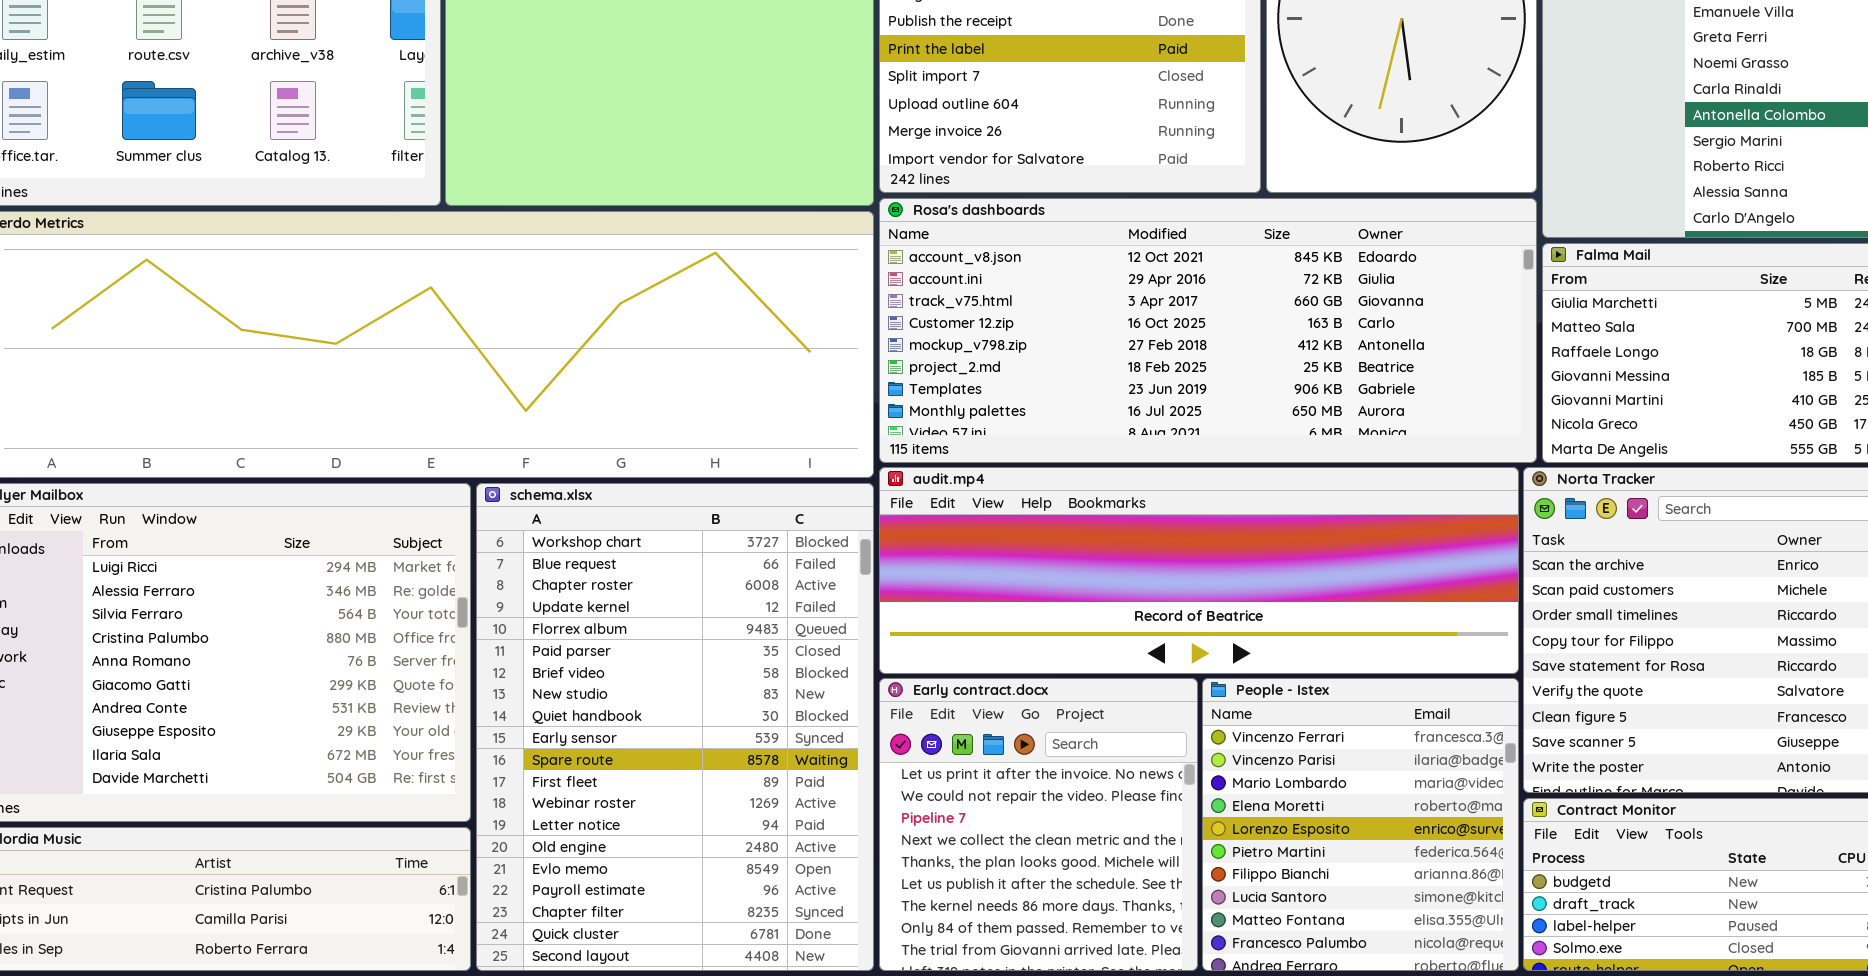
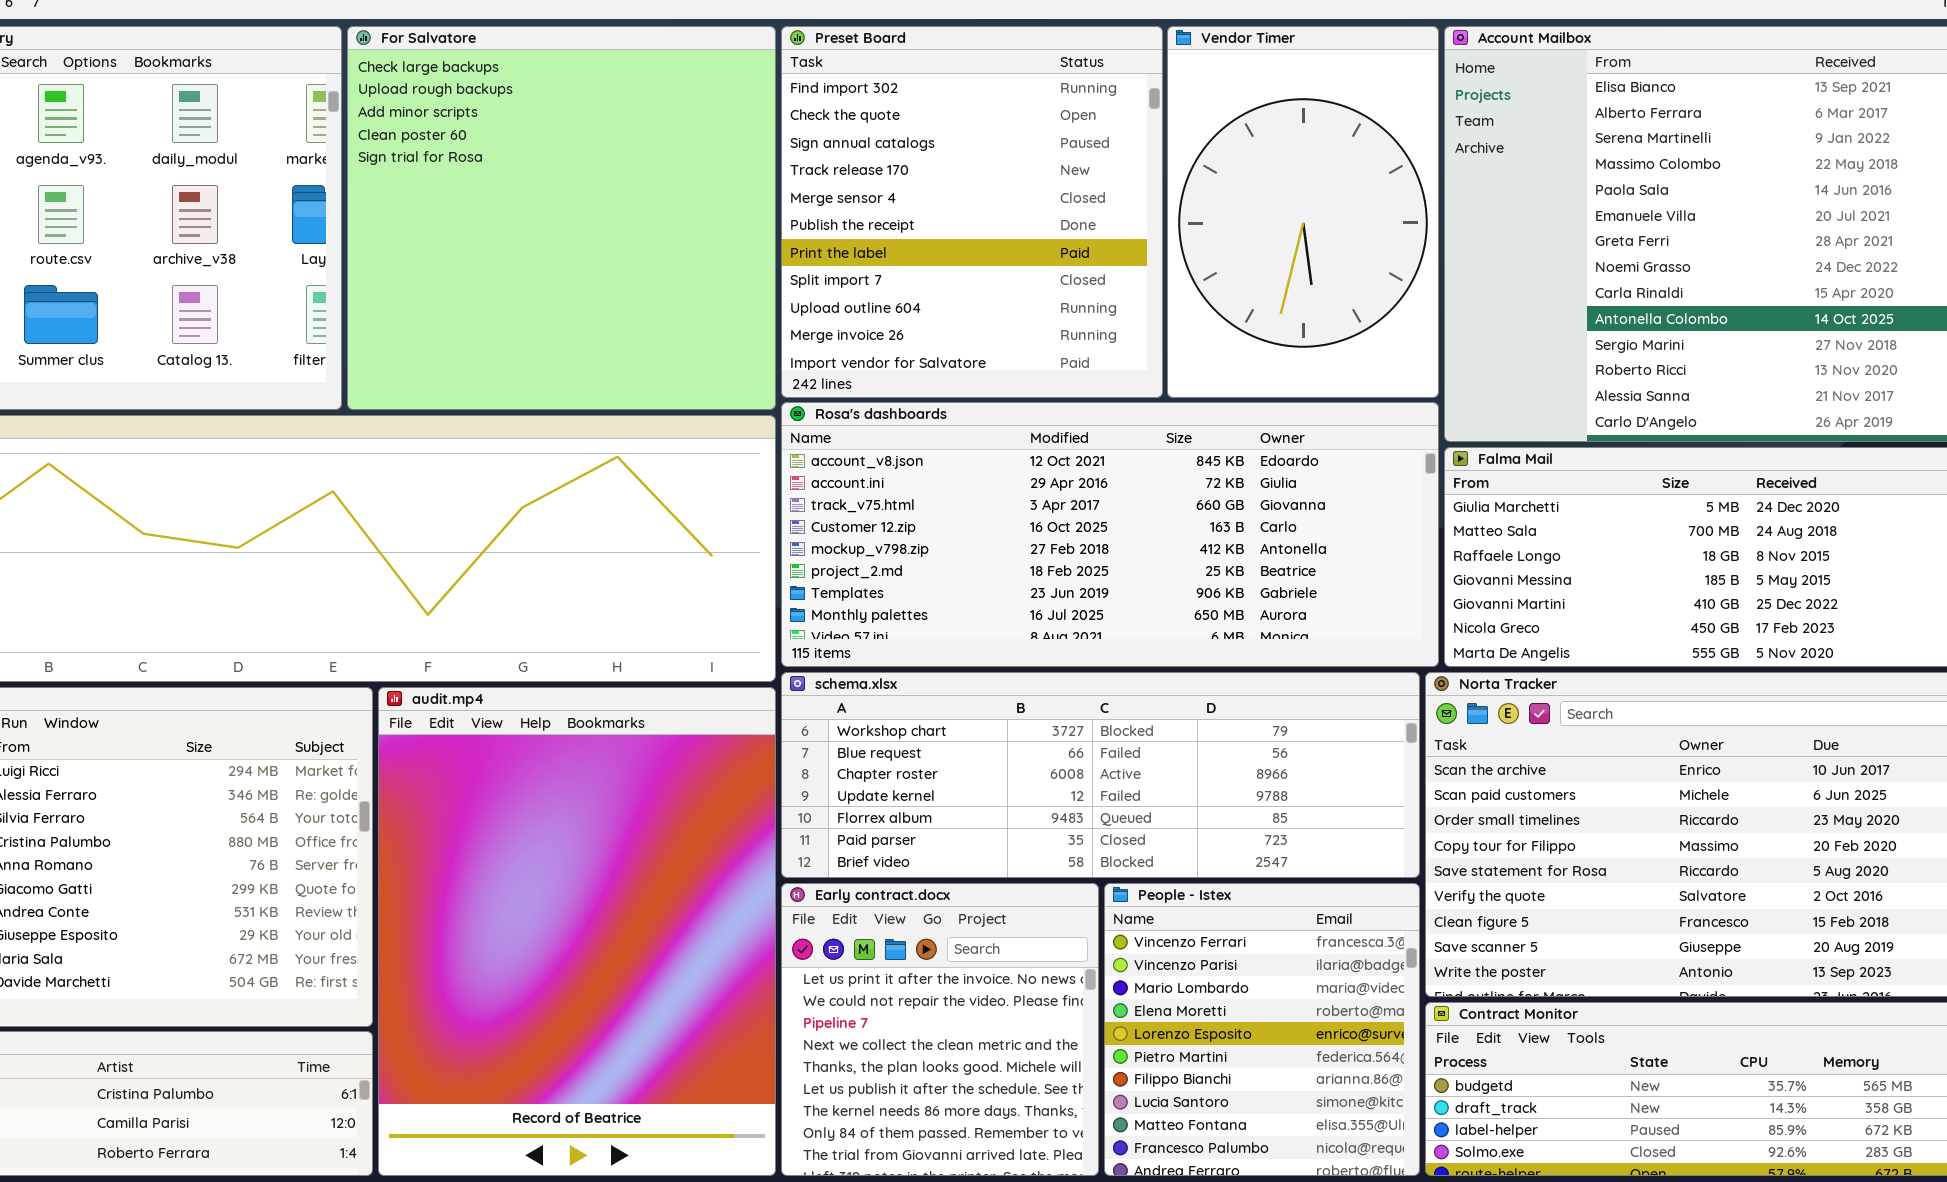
audit.mp4: [879,467,1519,674] -> [378,687,776,1176], moved, resized
schema.xlsx: [476,483,874,971] -> [781,672,1420,878], moved, resized

